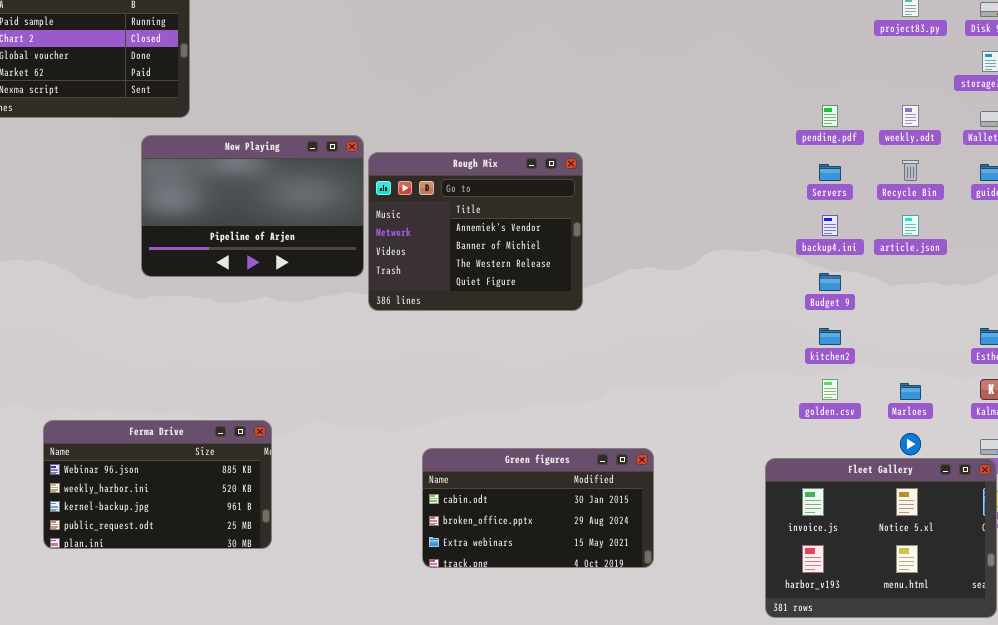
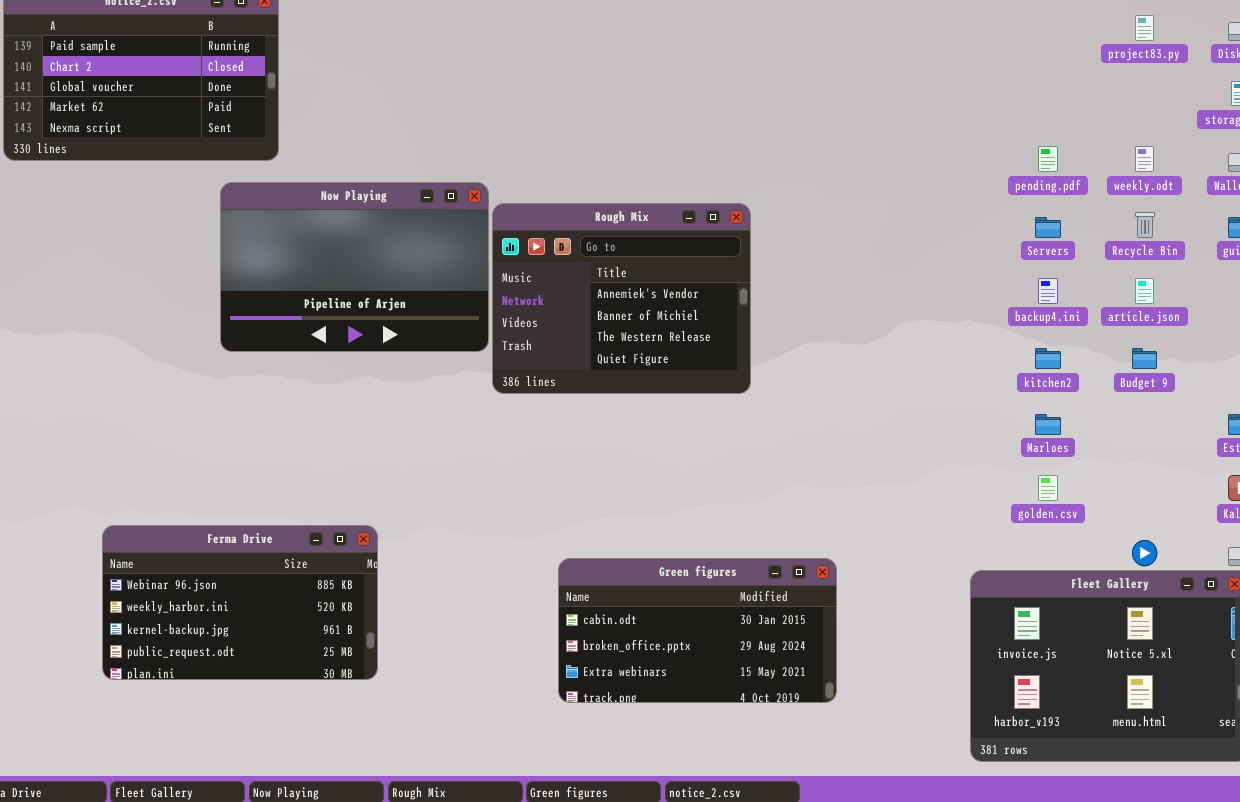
Budget 9: [819,273,841,291] -> [1132,348,1157,369], moved
kitchen2: [819,328,841,345] -> [1035,348,1061,369], moved
Marloes: [900,383,921,400] -> [1035,414,1061,435], moved

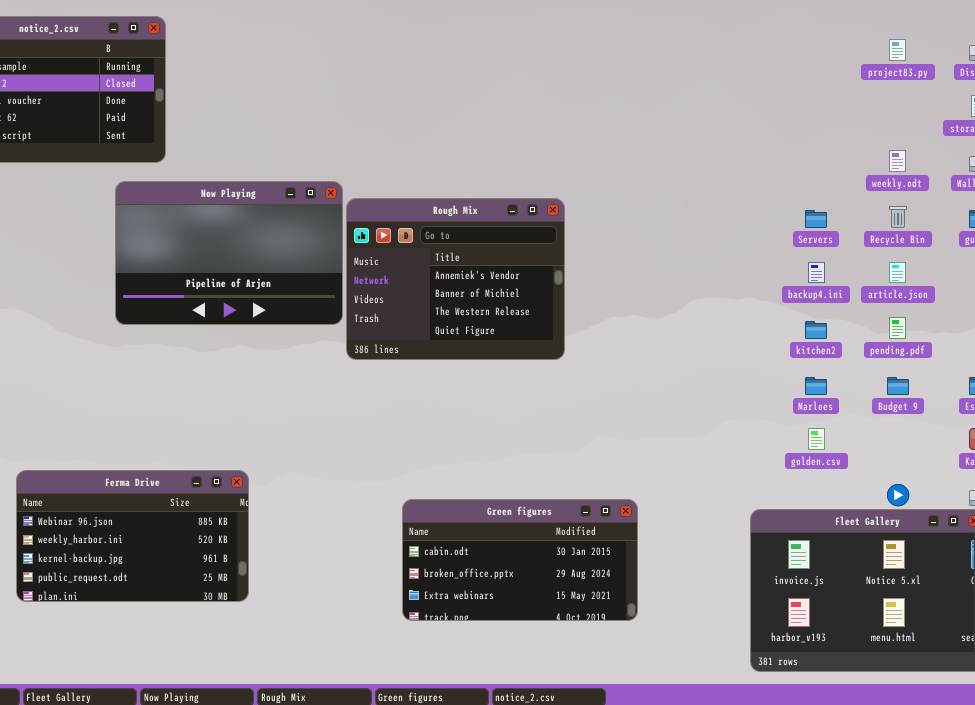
pending.pdf: [1038,146,1058,172] -> [889,317,906,339], moved
Budget 9: [1132,348,1157,369] -> [887,377,909,395], moved

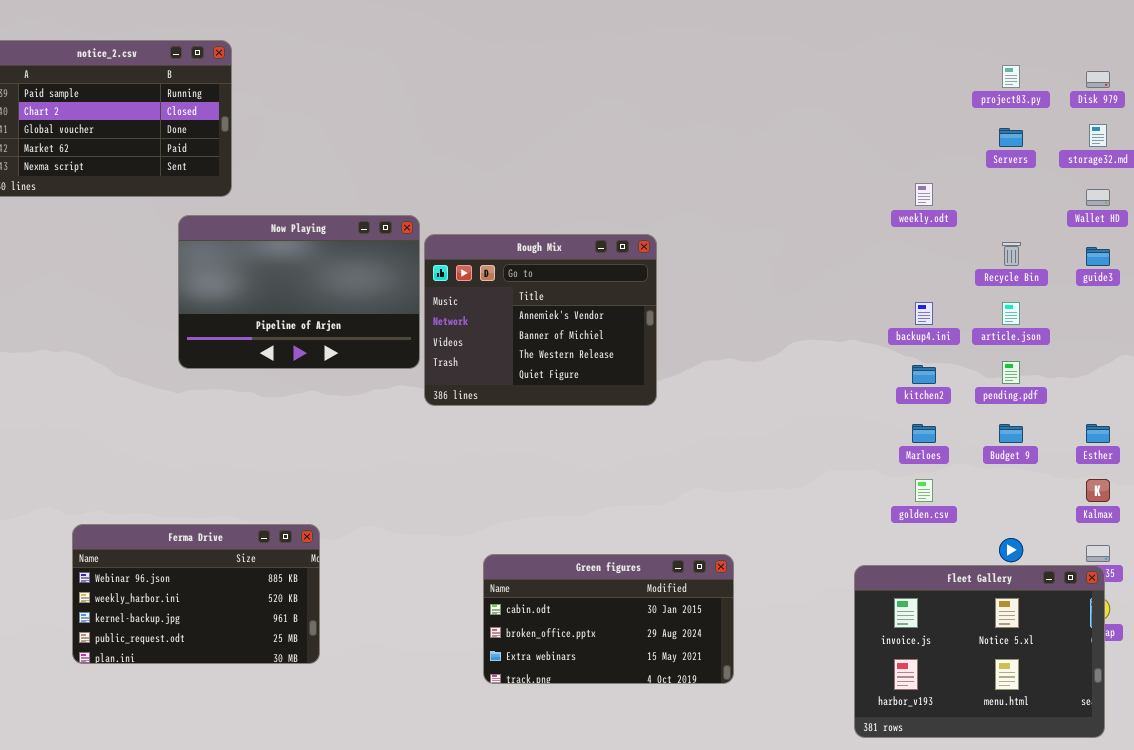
weekly.odt: [889,150,906,172] -> [915,183,933,206], moved
Servers: [805,210,827,228] -> [999,128,1023,147], moved

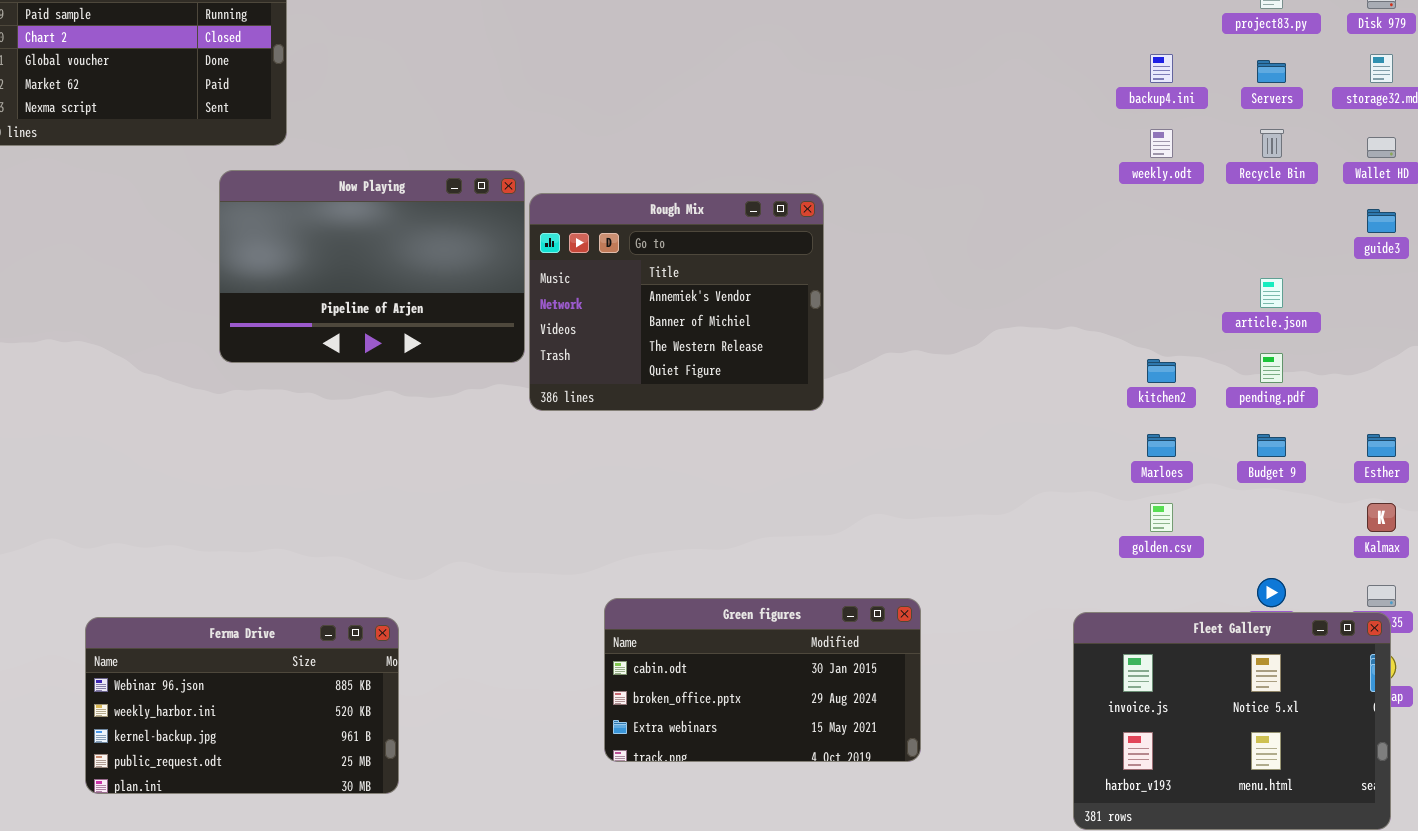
Recycle Bin: [1002,242,1021,266] -> [1260,129,1284,158], moved
backup4.ini: [915,302,933,325] -> [1150,54,1173,83], moved
Ferma Drive: [72,524,320,664] -> [85,617,399,794], moved

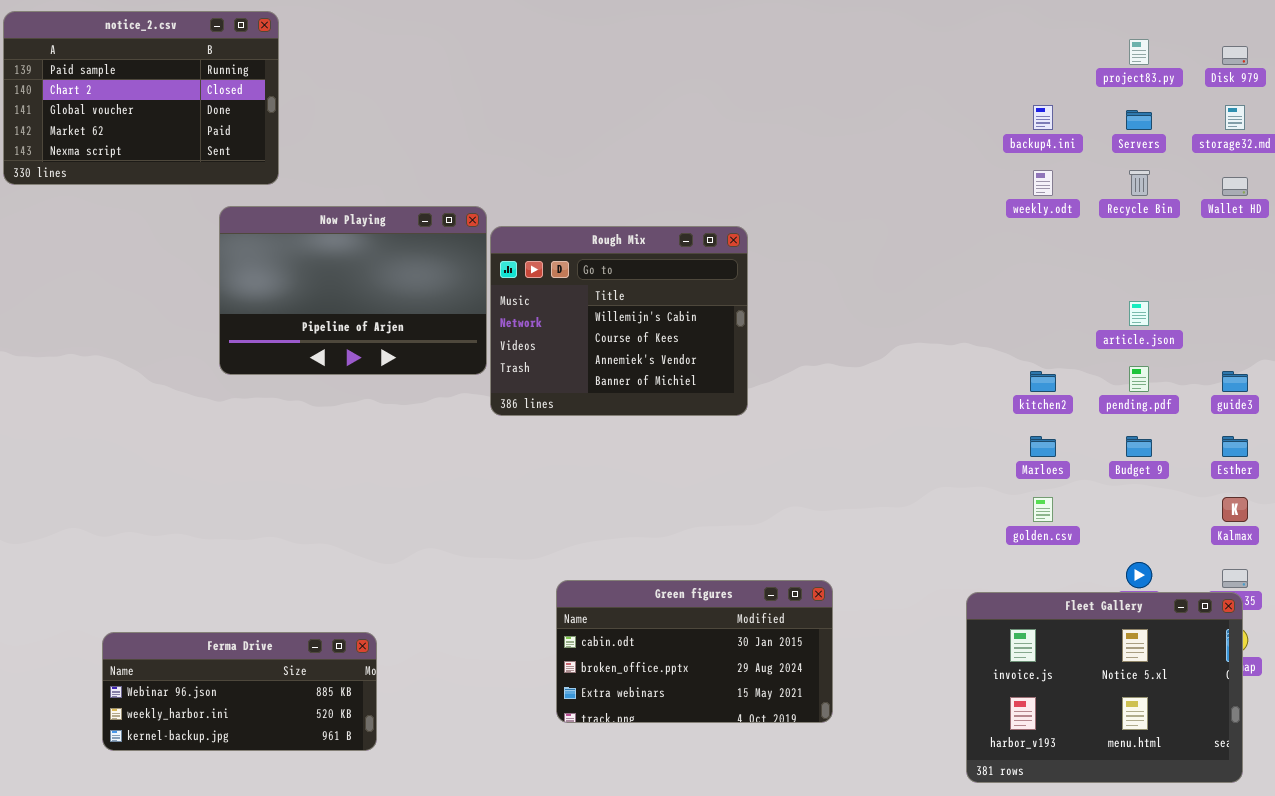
Rough Mix: [529,193,824,411] -> [490,226,748,416], scrolled up 2 rows
guide3: [1367,209,1396,233] -> [1222,371,1248,392], moved
Ferma Drive: [85,617,399,794] -> [102,632,377,751], resized

